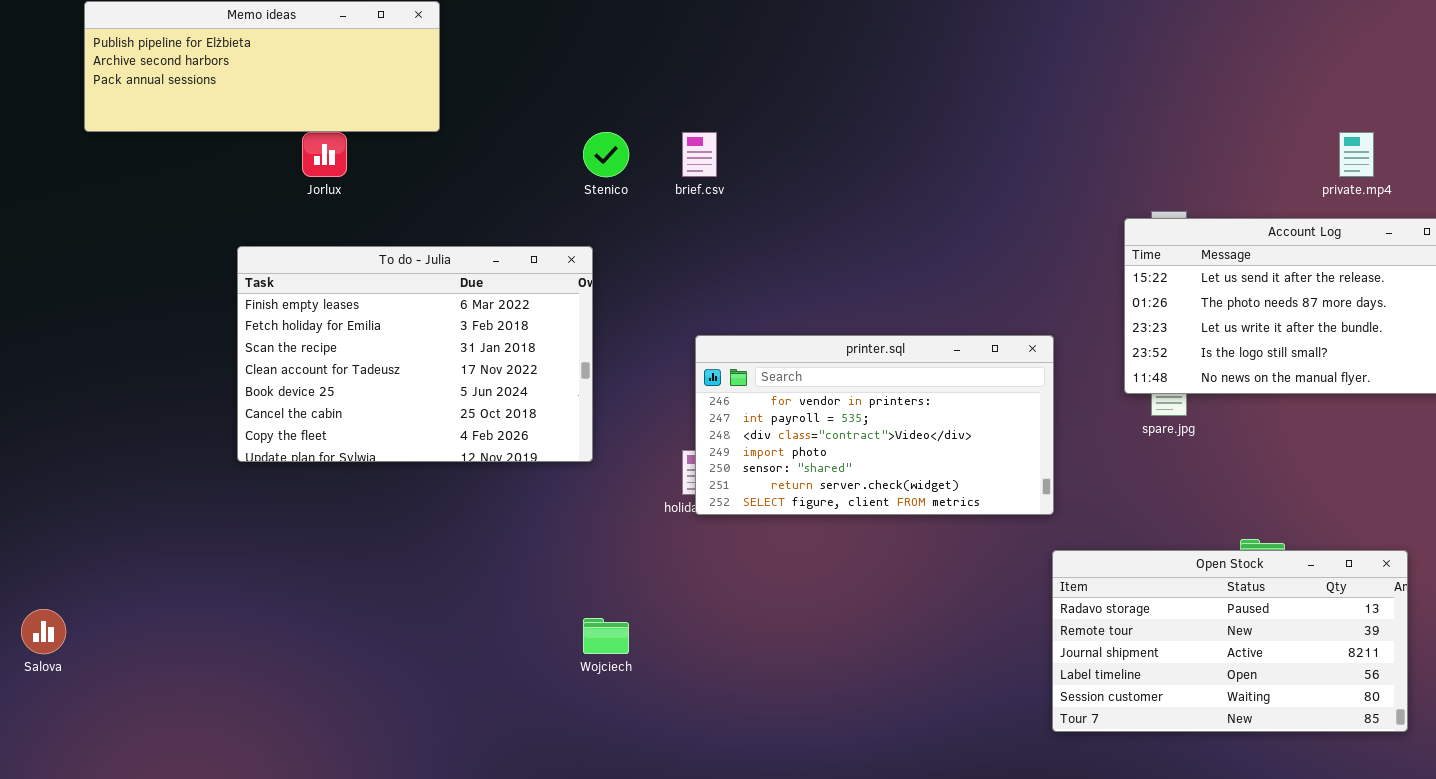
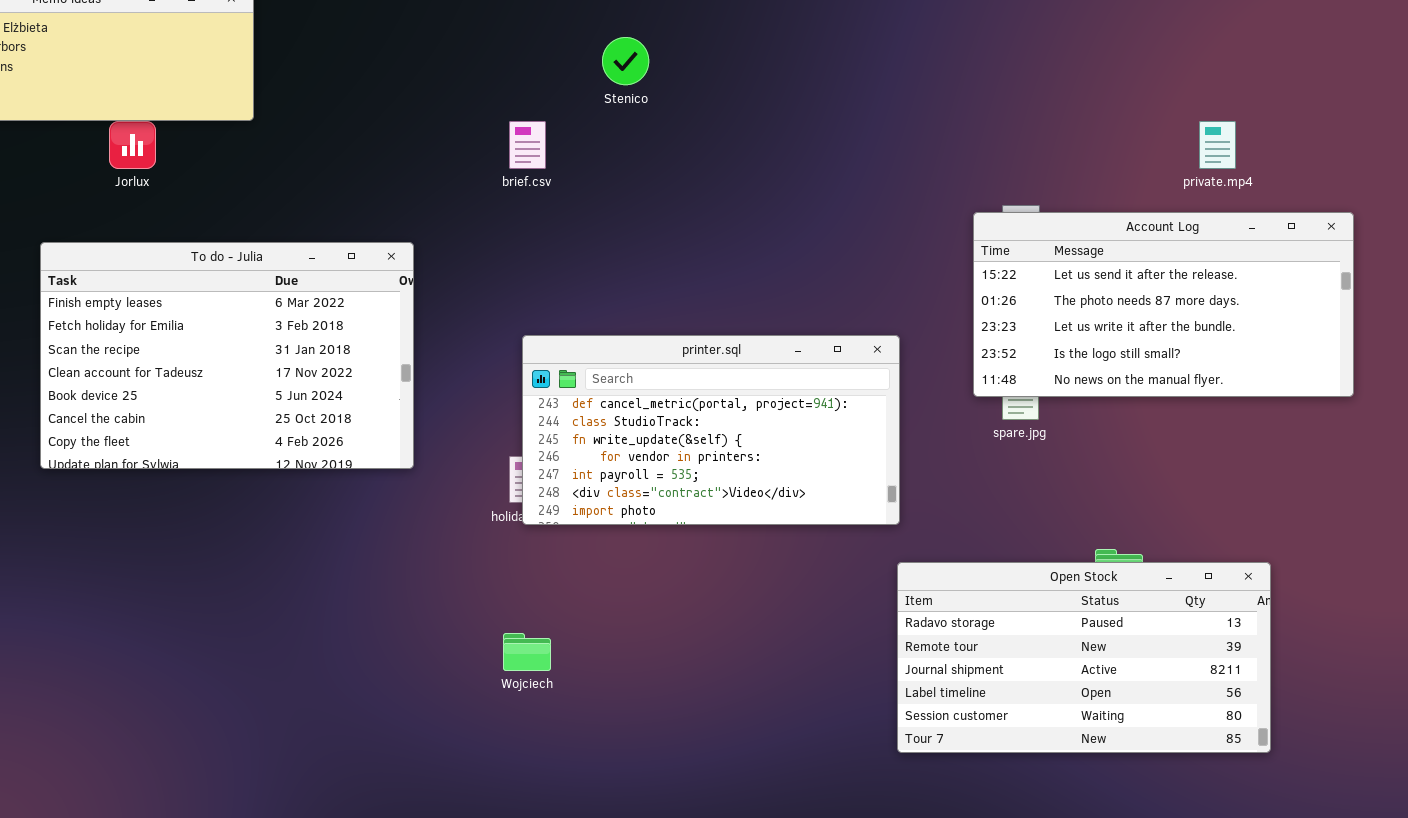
Stenico: [583,132,629,177] -> [602,37,649,85], moved
printer.sql: [695,335,1054,515] -> [522,335,900,525], scrolled up 3 rows
Wojciech: [583,618,629,654] -> [503,633,551,671], moved

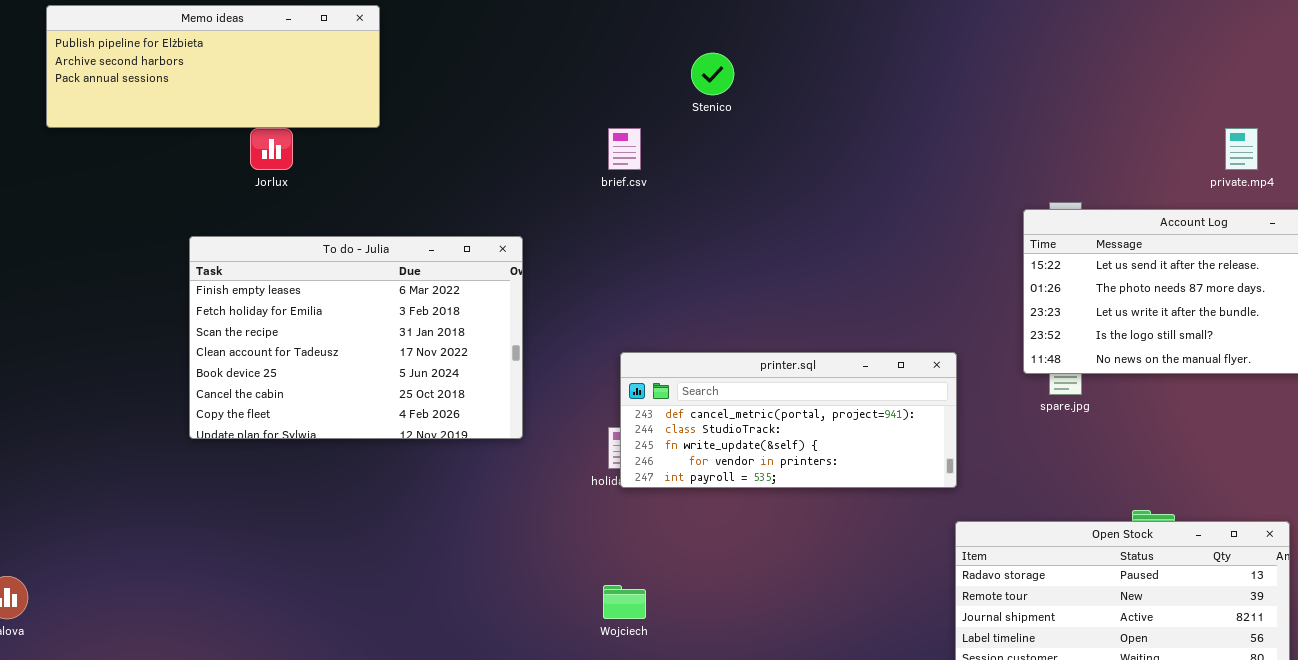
printer.sql: [522,335,900,525] -> [620,352,957,488], resized

